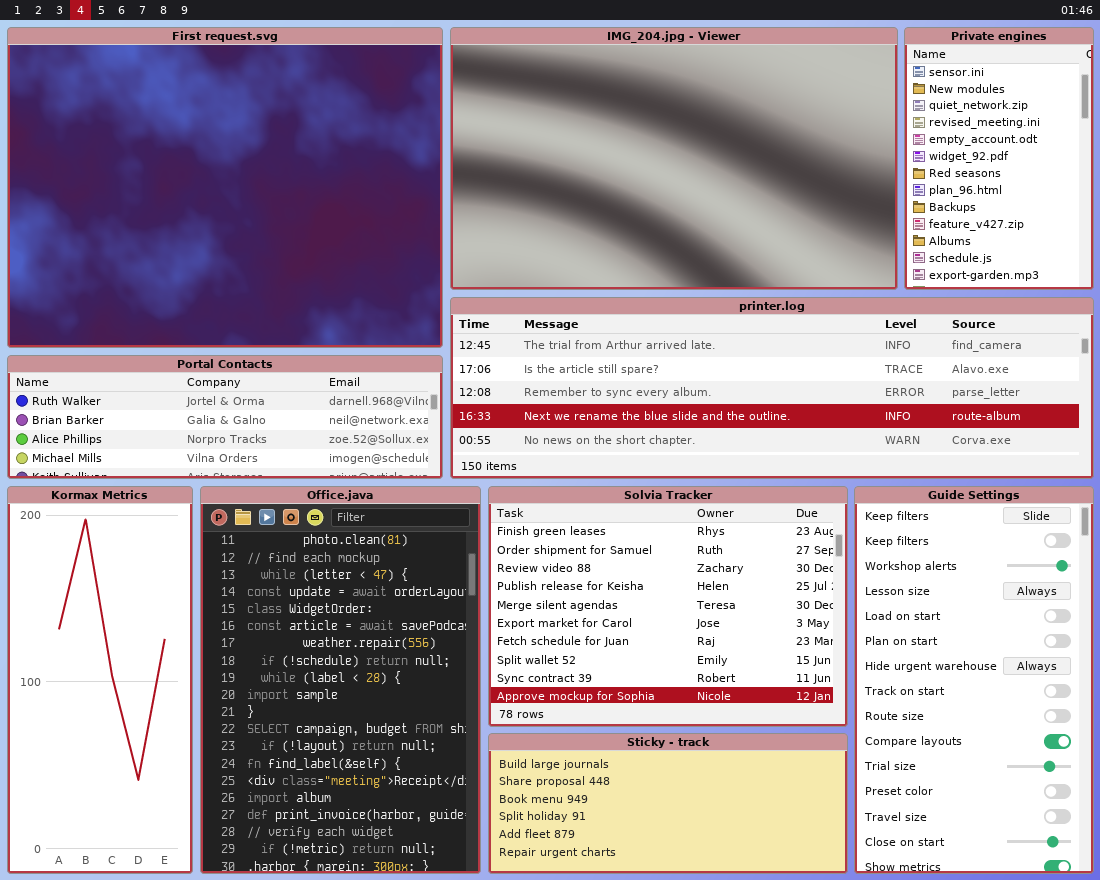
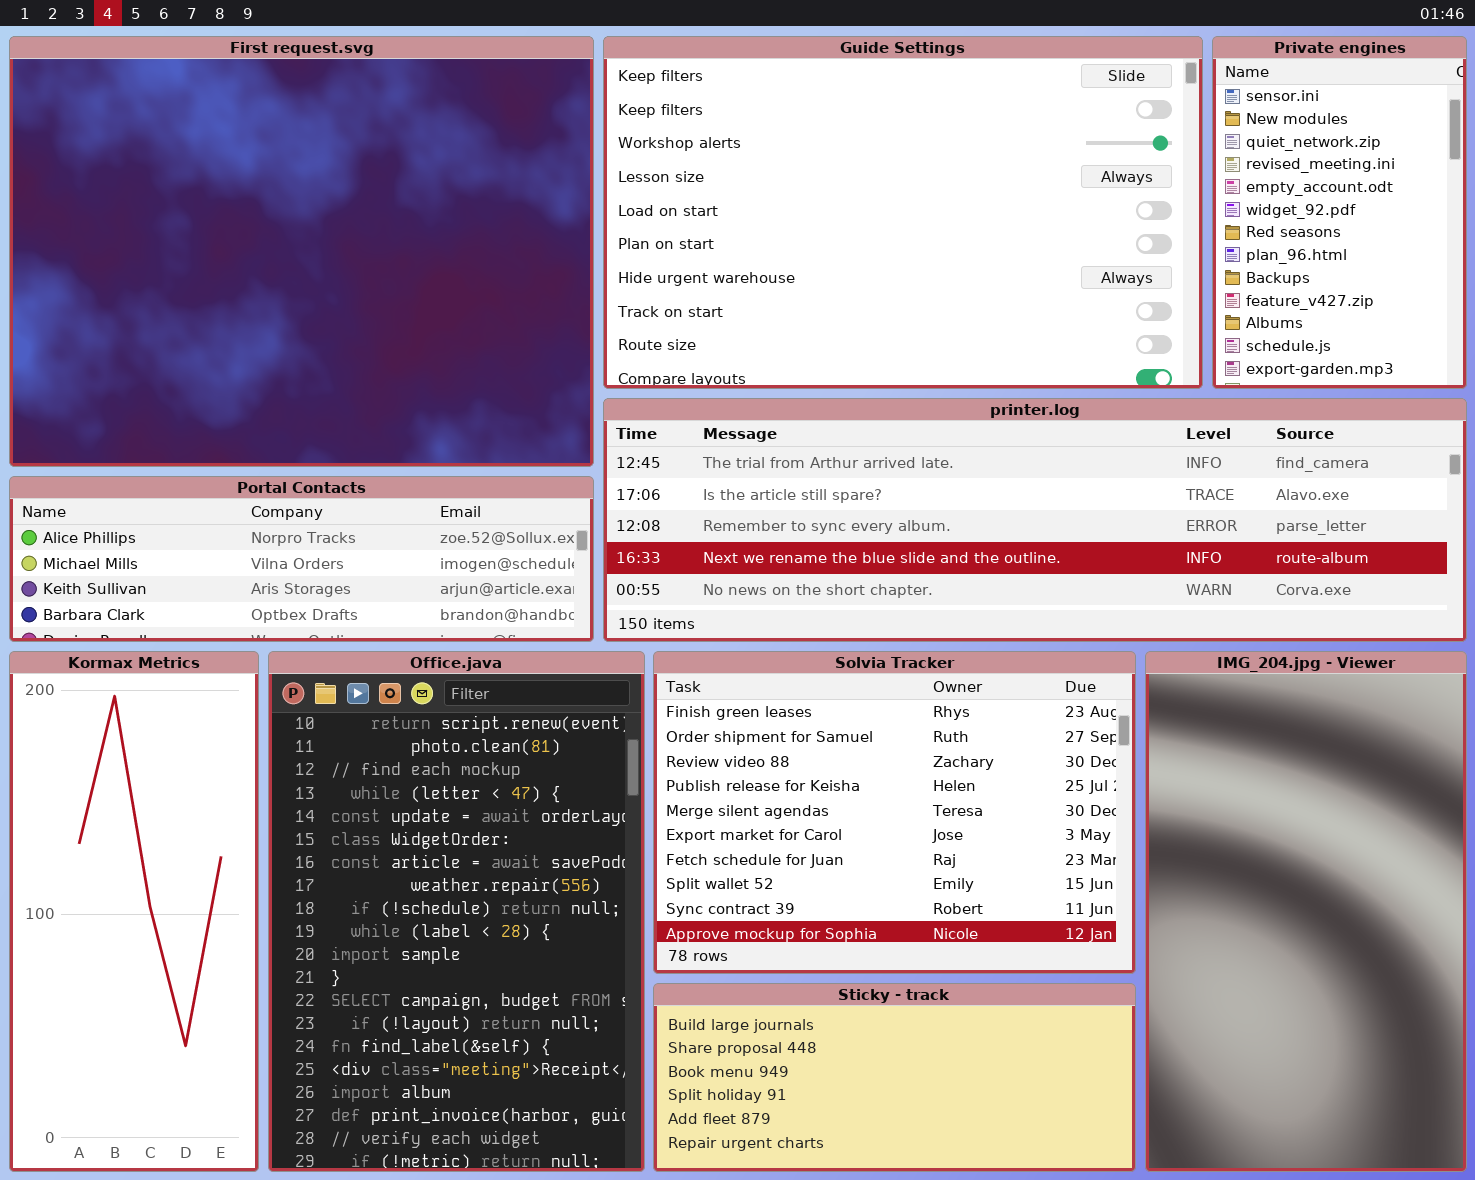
IMG_204.jpg - Viewer: [450,27,898,290] -> [1145,651,1467,1172], moved, resized
Portal Contacts: [7,355,443,479] -> [9,476,594,642], scrolled down 2 rows
Office.java: [200,486,481,874] -> [268,651,645,1172], scrolled up 1 row
Guide Settings: [854,486,1094,874] -> [603,36,1203,389], moved, resized

